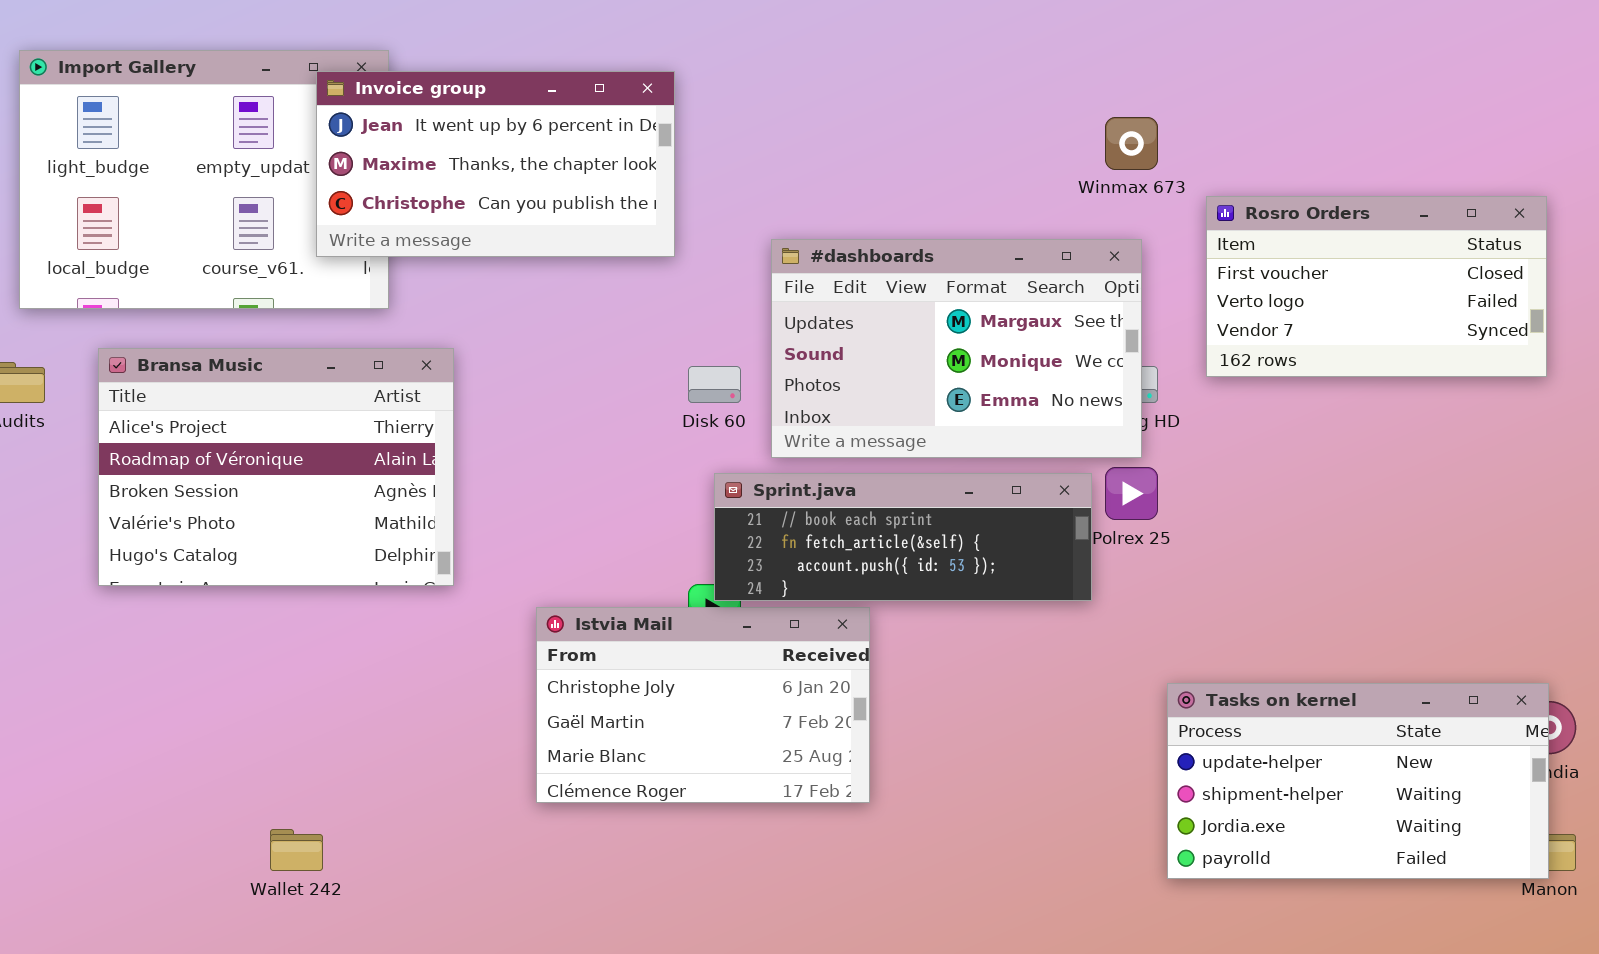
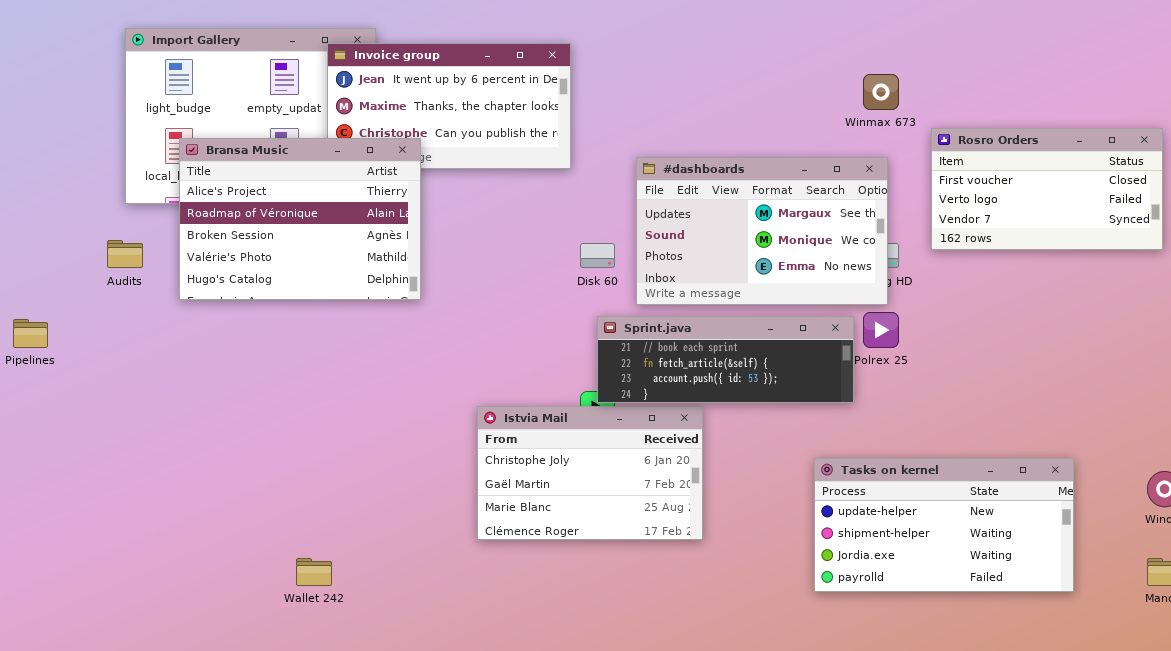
Bransa Music: [98,348,454,586] -> [179,138,421,300], moved
Tasks on kernel: [1167,683,1549,879] -> [814,458,1074,592], moved

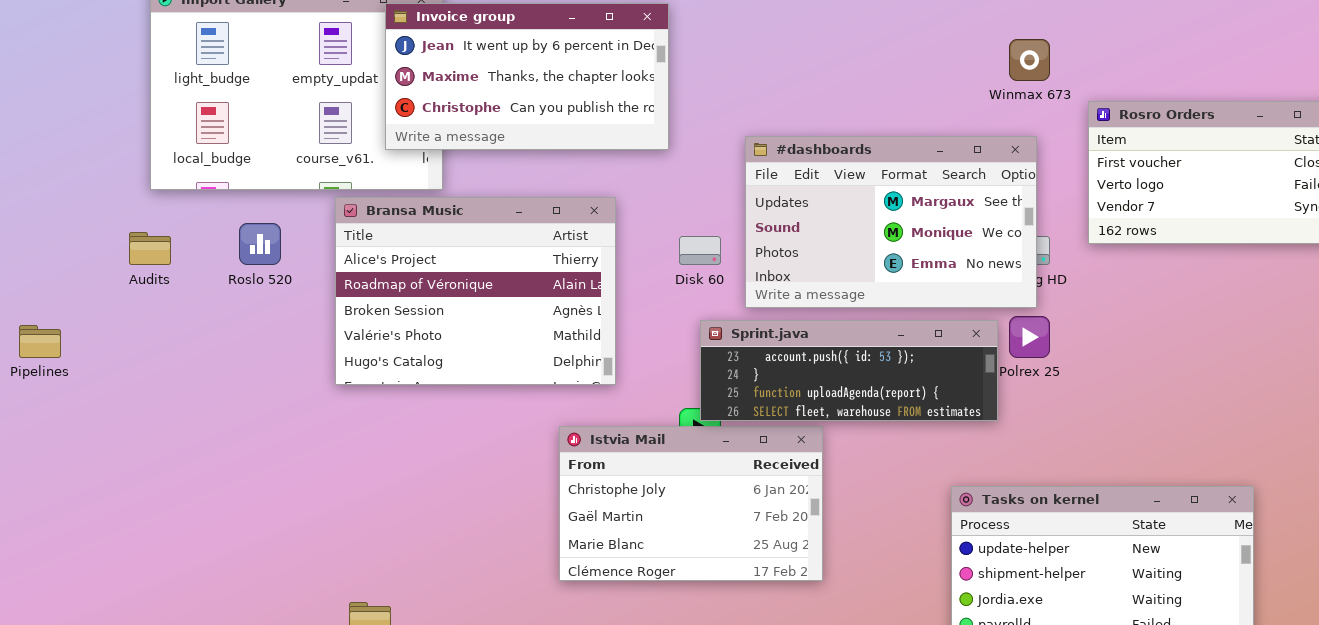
Bransa Music: [179,138,421,300] -> [335,197,616,385], moved
Sprint.java: [597,316,854,403] -> [700,320,998,421], scrolled down 2 rows

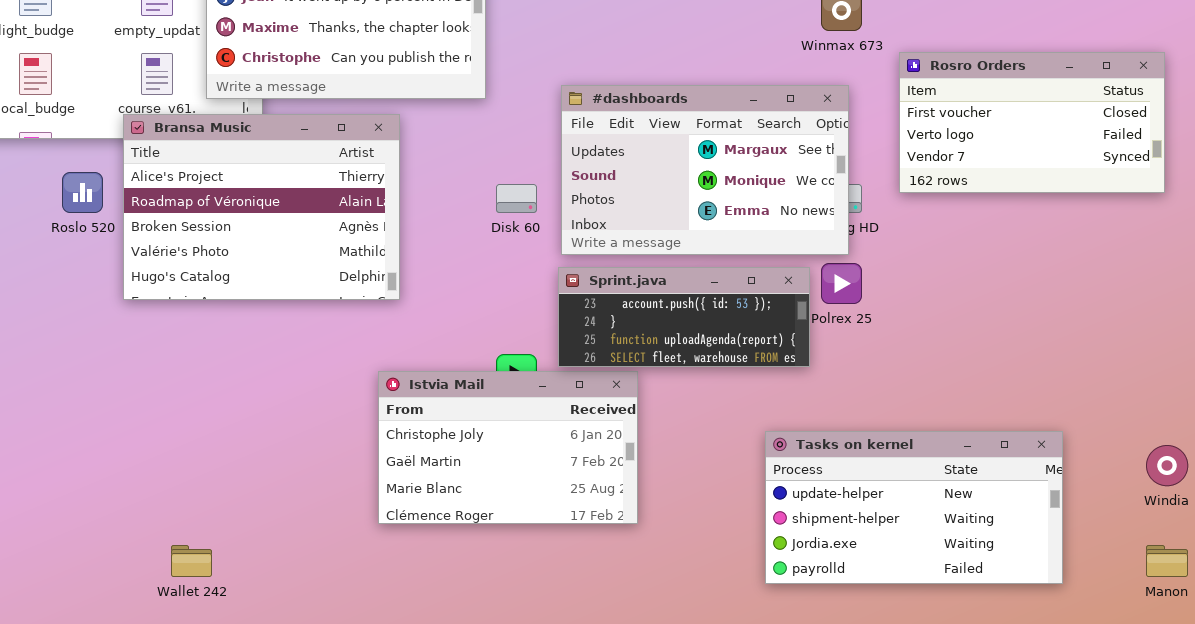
Bransa Music: [335,197,616,385] -> [123,114,400,300], moved
Sprint.java: [700,320,998,421] -> [558,267,810,367], resized

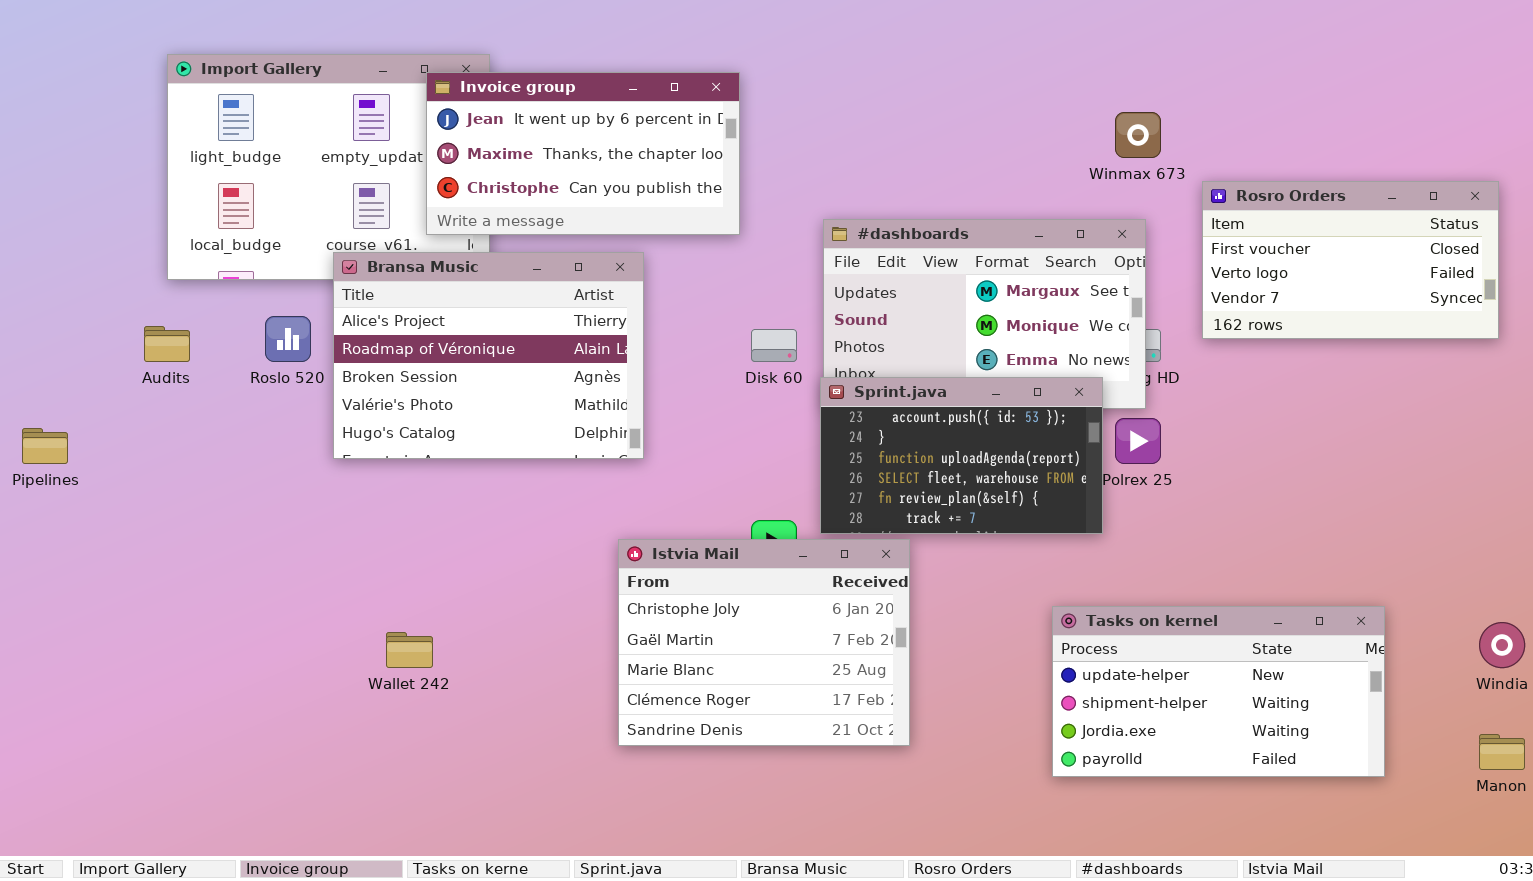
Sprint.java: [558,267,810,367] -> [820,377,1103,534], resized
Istvia Mail: [378,371,638,524] -> [618,539,910,746], resized
Wallet 242: [171,545,212,577] -> [386,632,433,668], moved

